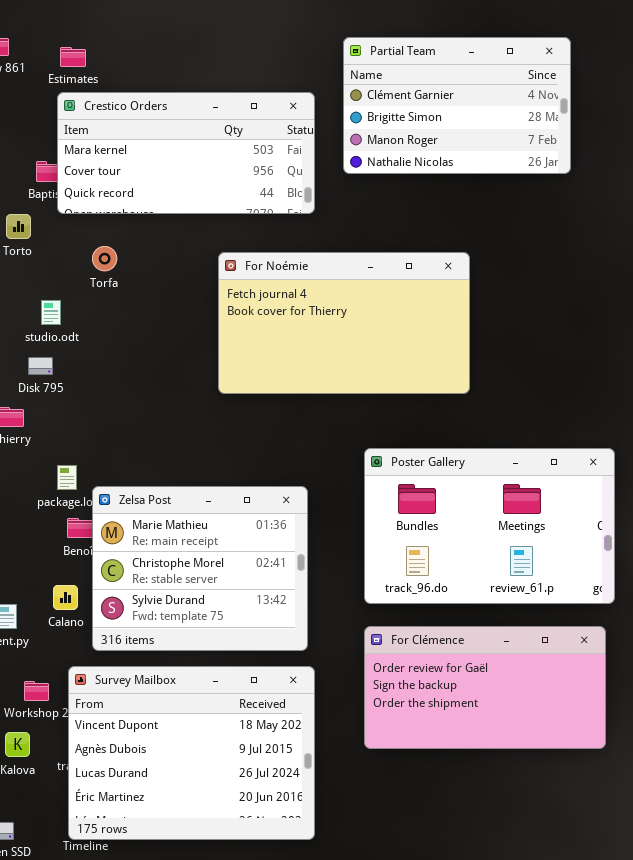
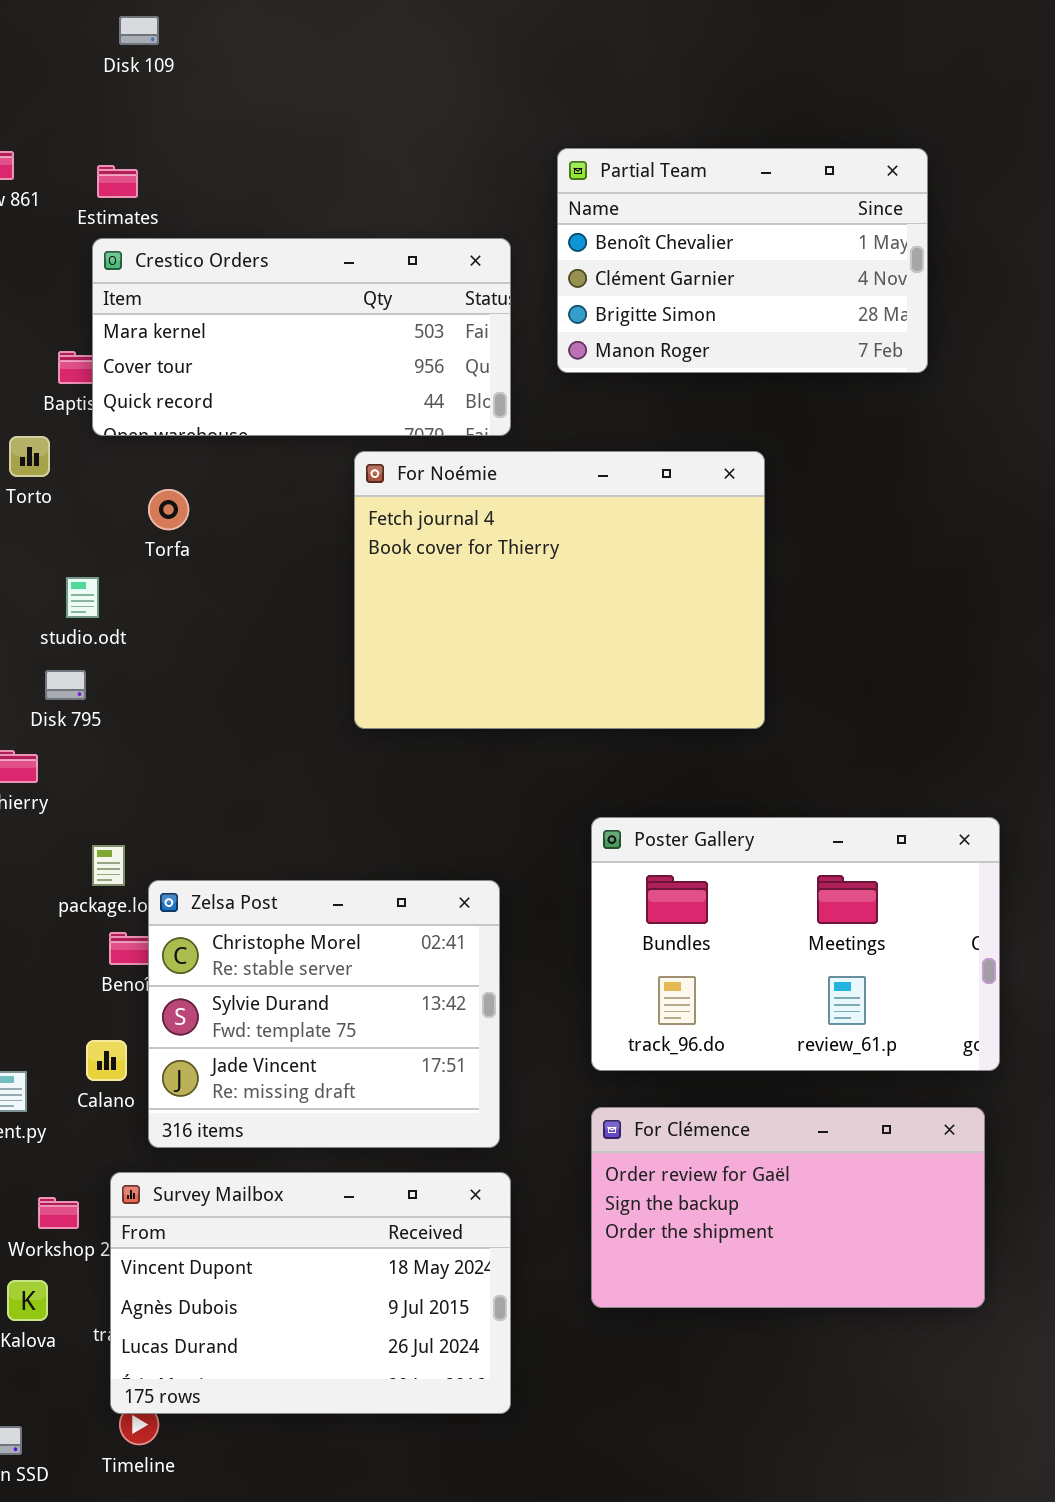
Partial Team: [343,37,571,174] -> [557,148,928,373], scrolled up 1 row
For Noémie: [218,252,470,394] -> [354,451,765,729], resized
Zelsa Post: [92,486,308,651] -> [148,880,500,1148], scrolled down 1 row
Survey Mailbox: [68,666,315,840] -> [110,1172,511,1414], resized

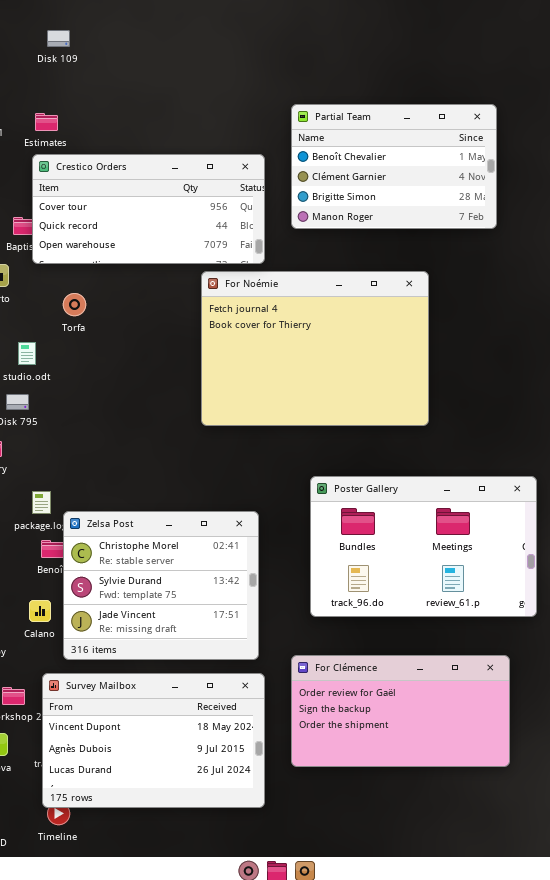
Crestico Orders: [92,238,511,436] -> [32,154,265,264], scrolled down 1 row
For Noémie: [354,451,765,729] -> [201,271,429,426], moved
For Clémence: [591,1107,985,1308] -> [291,655,510,767], moved

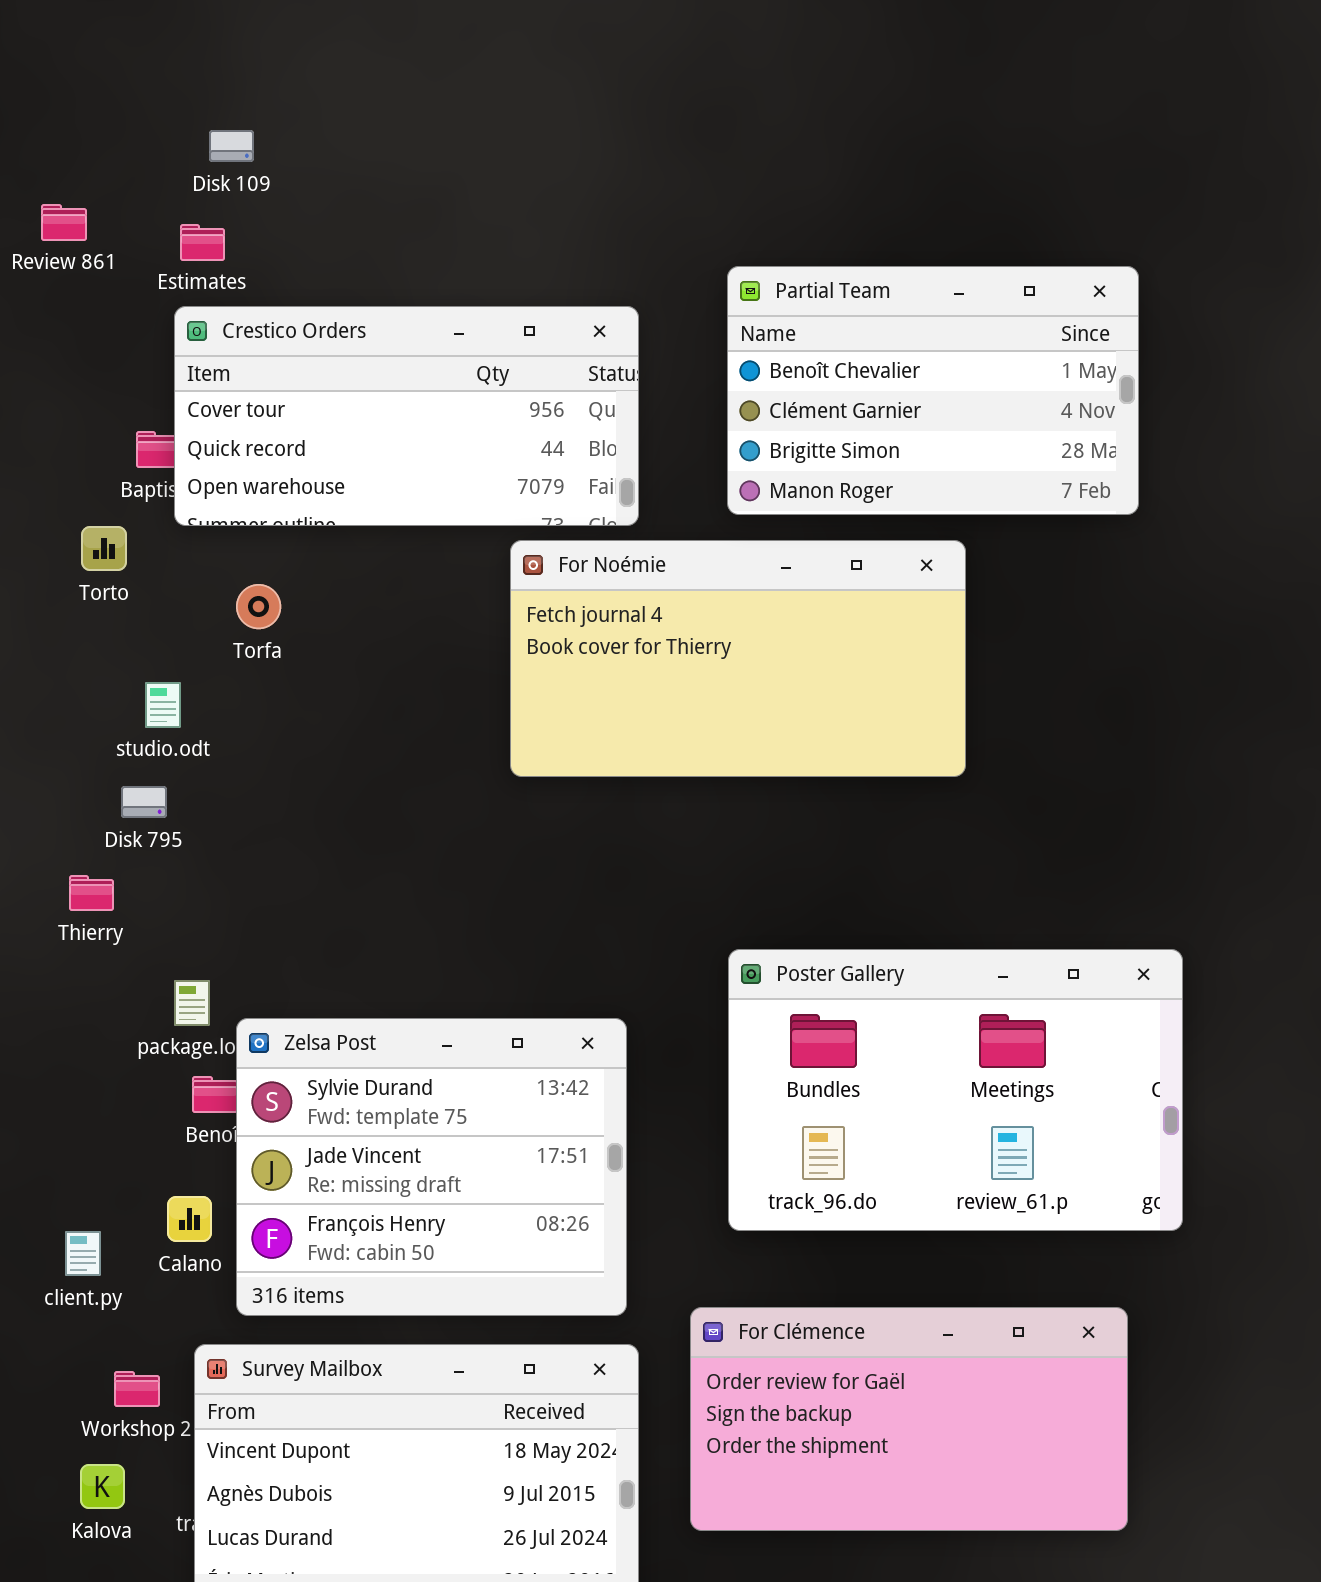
Disk 109: [47,30,70,47] -> [209,130,254,162], moved
Partial Team: [291,104,497,229] -> [727,266,1139,515], moved
For Noémie: [201,271,429,426] -> [510,540,966,777], resized
Zelsa Post: [63,511,259,660] -> [236,1018,627,1316], scrolled down 1 row

